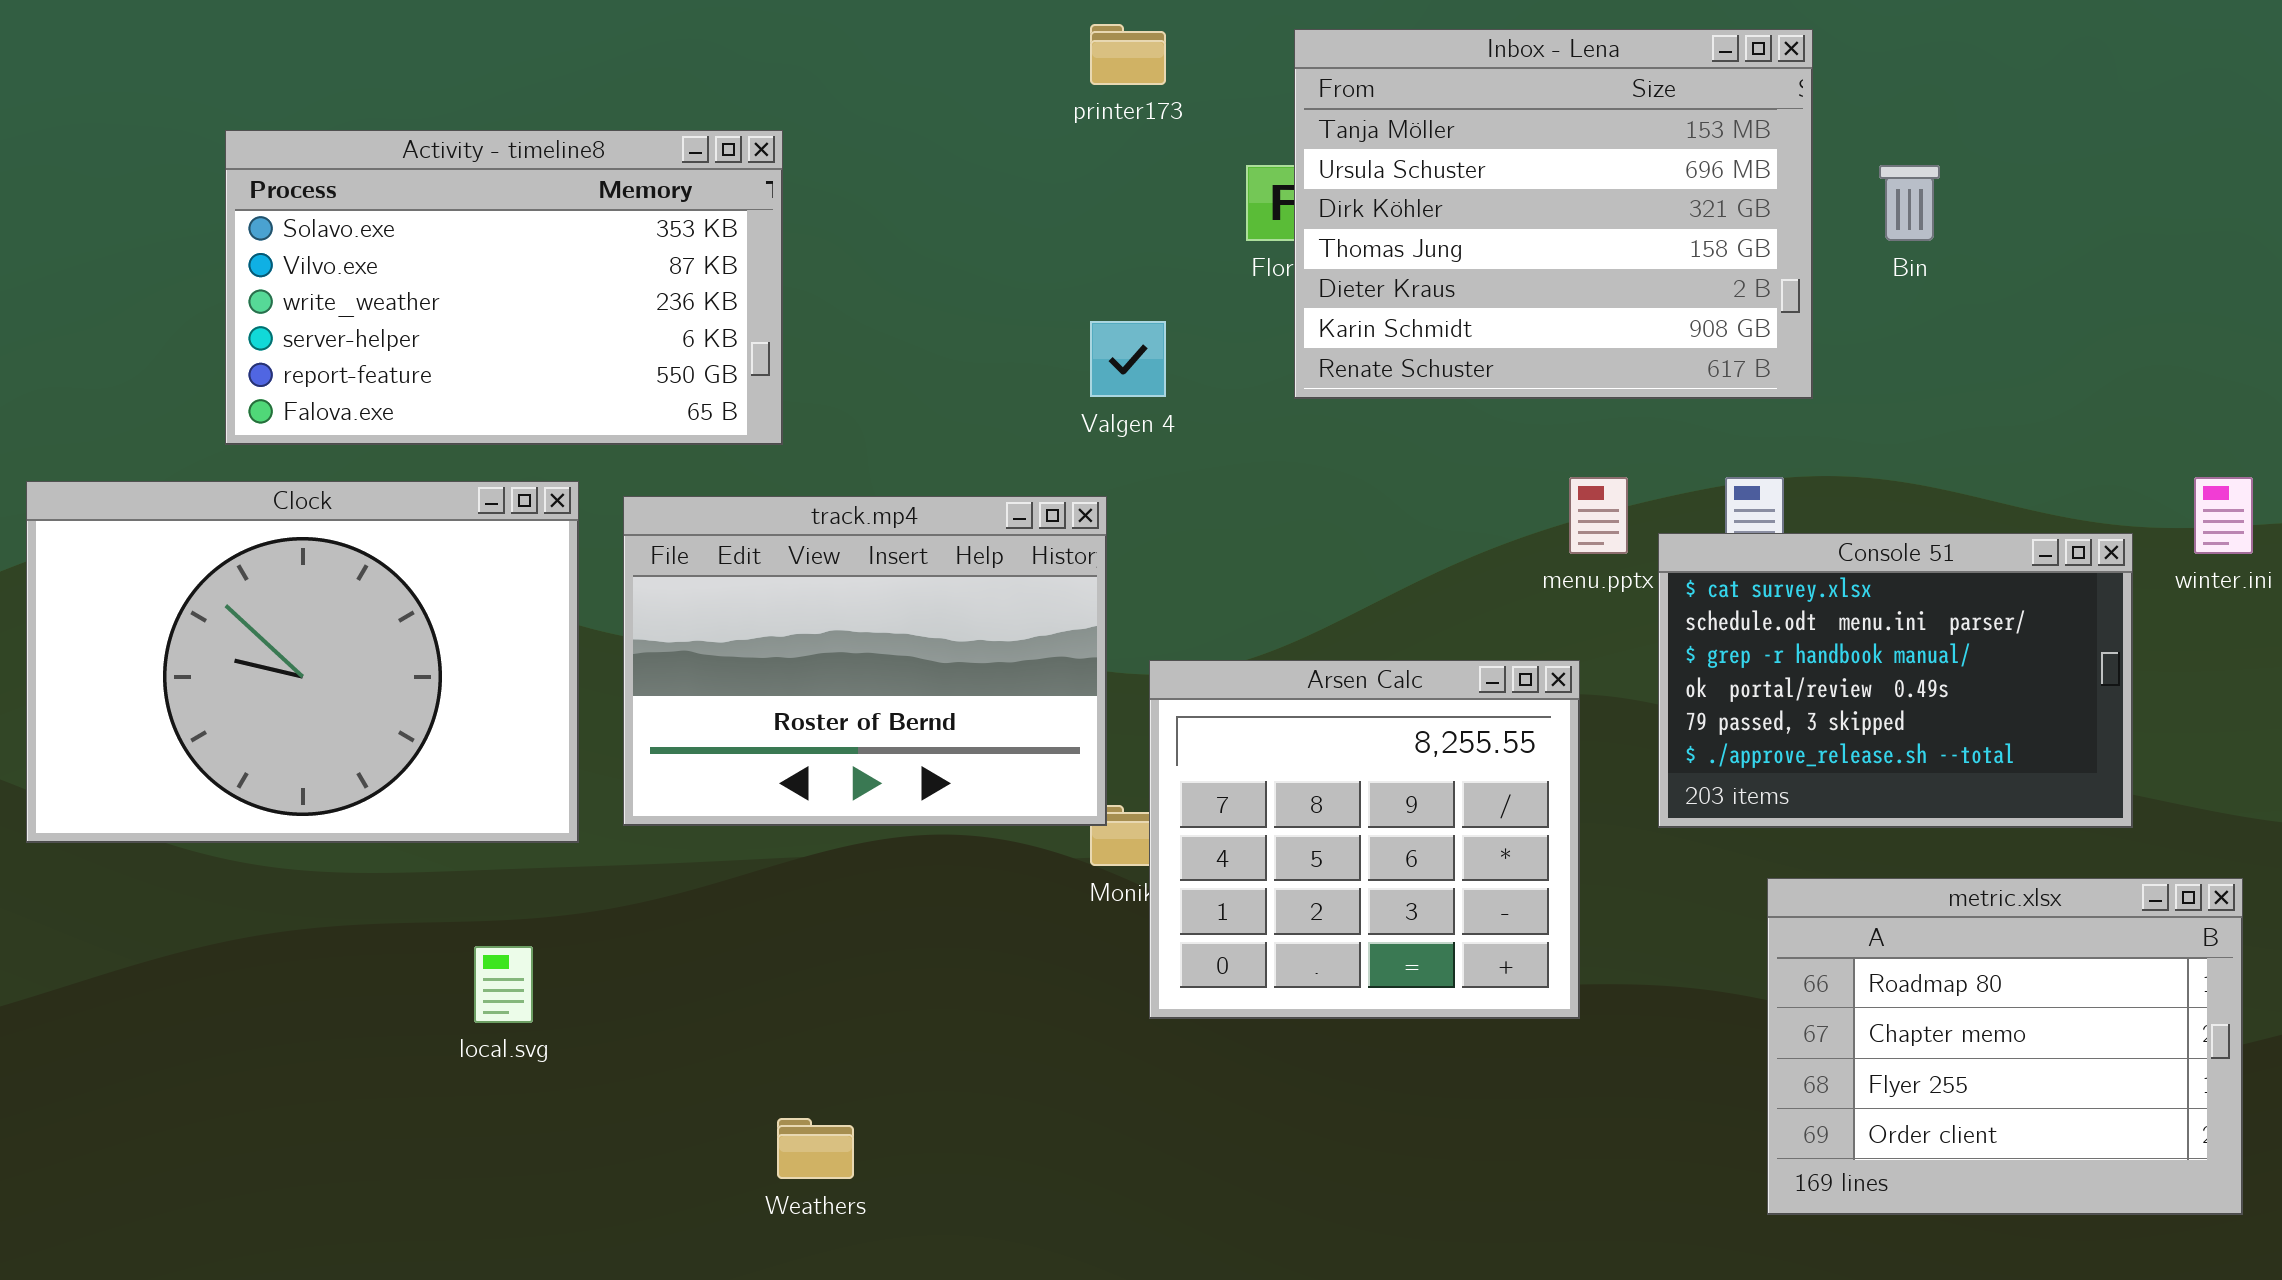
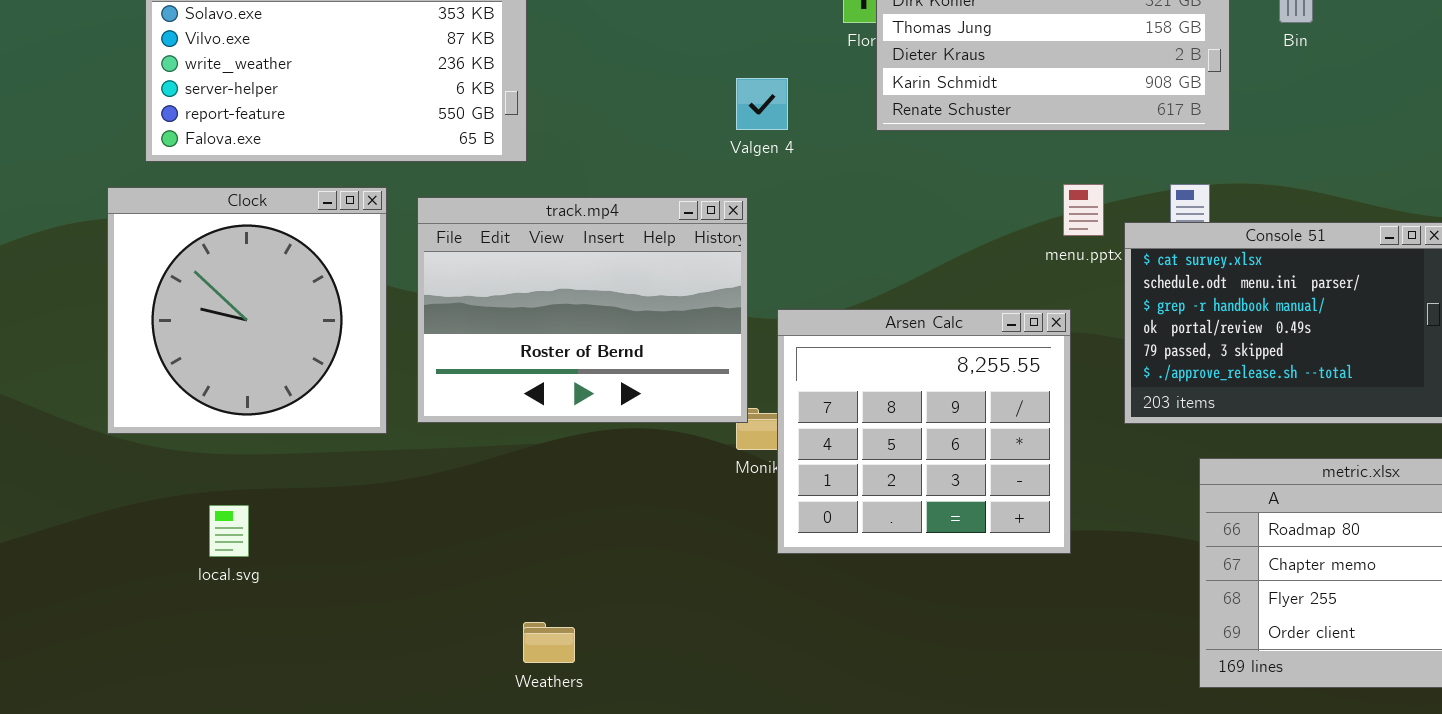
Clock: [26,481,579,843] -> [107,187,387,434], resized
local.svg: [474,946,533,1023] -> [209,505,249,557], moved

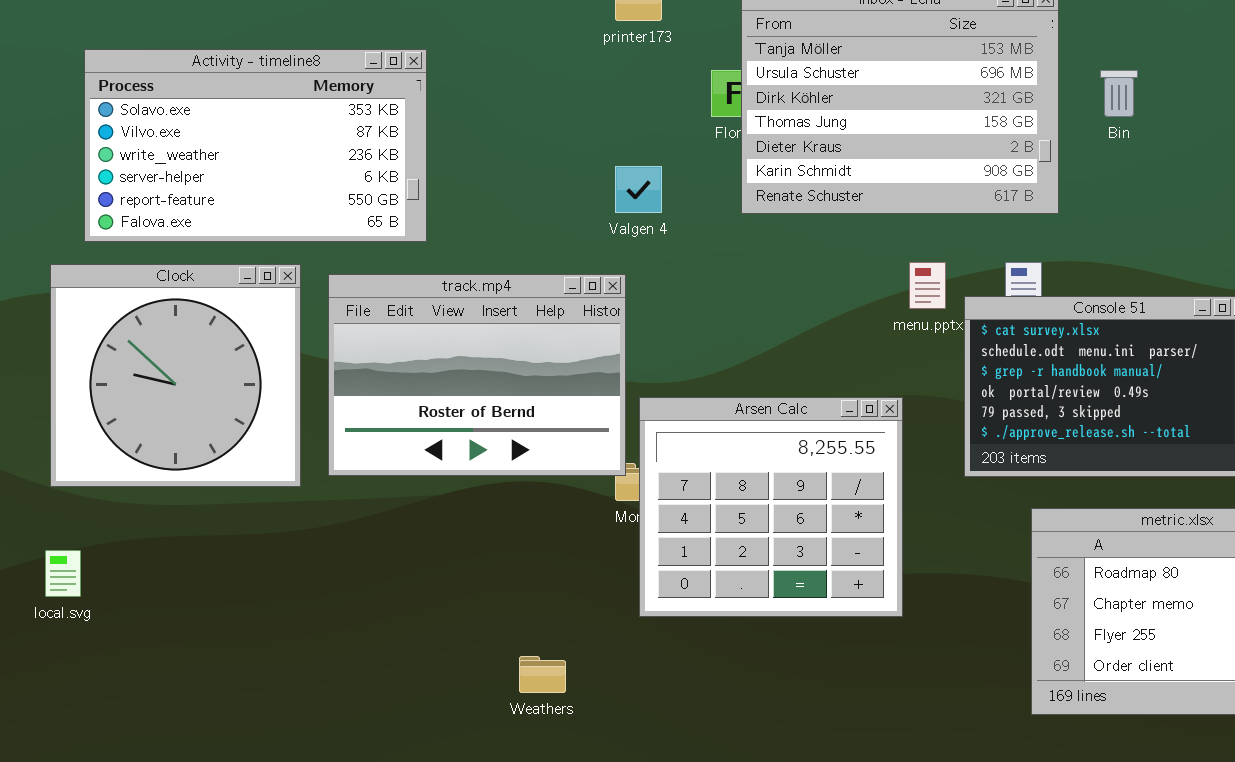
Arsen Calc: [777,309,1071,554] -> [639,397,903,617], moved
local.svg: [209,505,249,557] -> [45,550,81,597], moved
Weathers: [523,622,575,663] -> [519,656,566,693], moved

